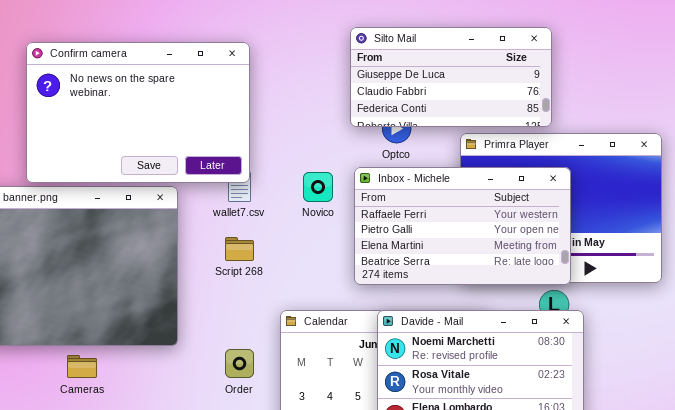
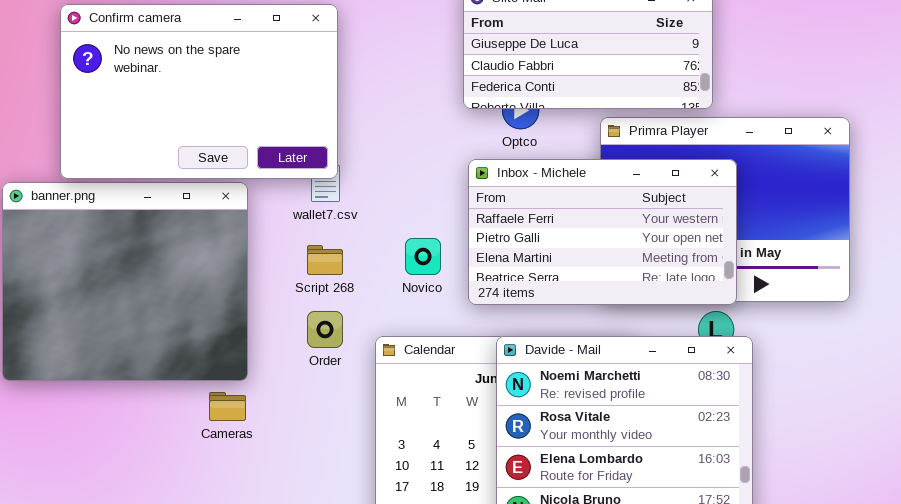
Novico: [303,172,333,202] -> [405,238,441,275], moved
Order: [225,349,254,378] -> [307,311,343,348], moved
Cameras: [67,355,97,378] -> [209,392,246,421], moved

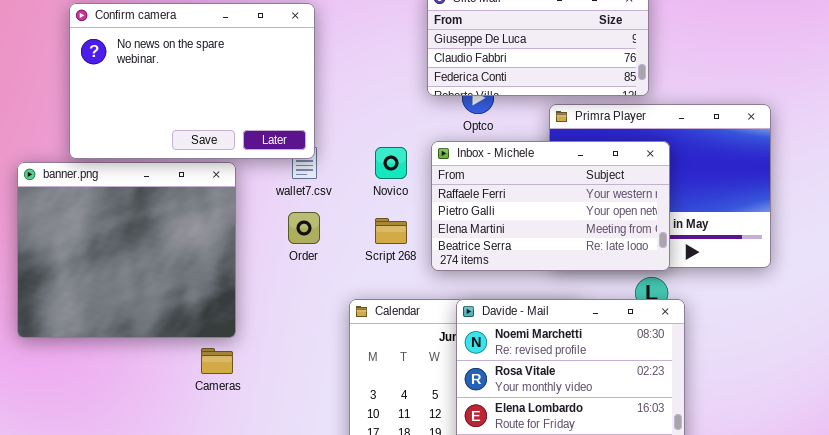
Novico: [405,238,441,275] -> [375,147,407,179], moved
Script 268: [307,245,343,275] -> [375,218,407,244], moved
Order: [307,311,343,348] -> [288,212,320,244], moved

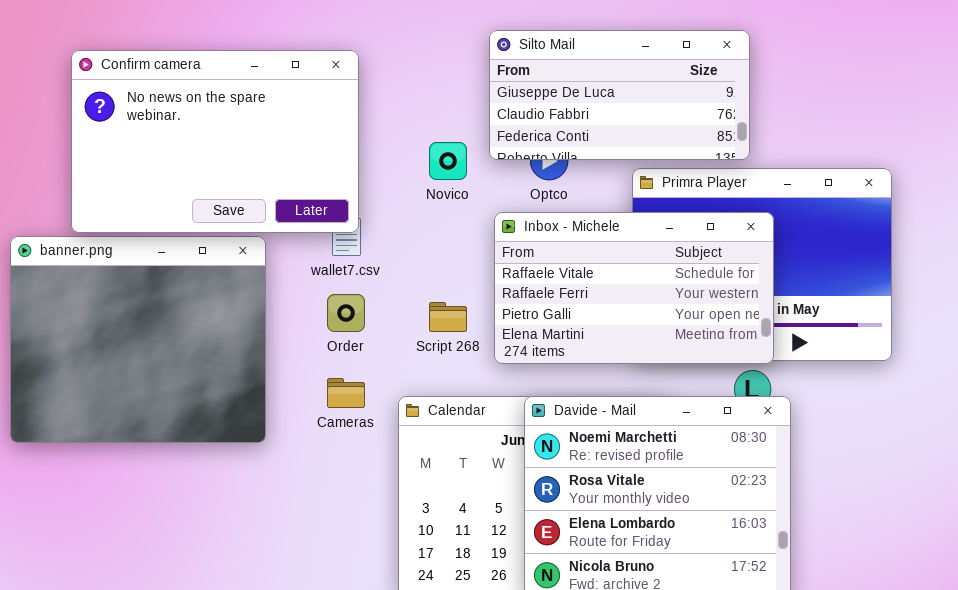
Inbox - Michele: [431,141,670,271] -> [494,212,774,364], scrolled up 1 row
Novico: [375,147,407,179] -> [429,142,467,180], moved
Cameras: [201,348,233,374] -> [327,378,365,408], moved

